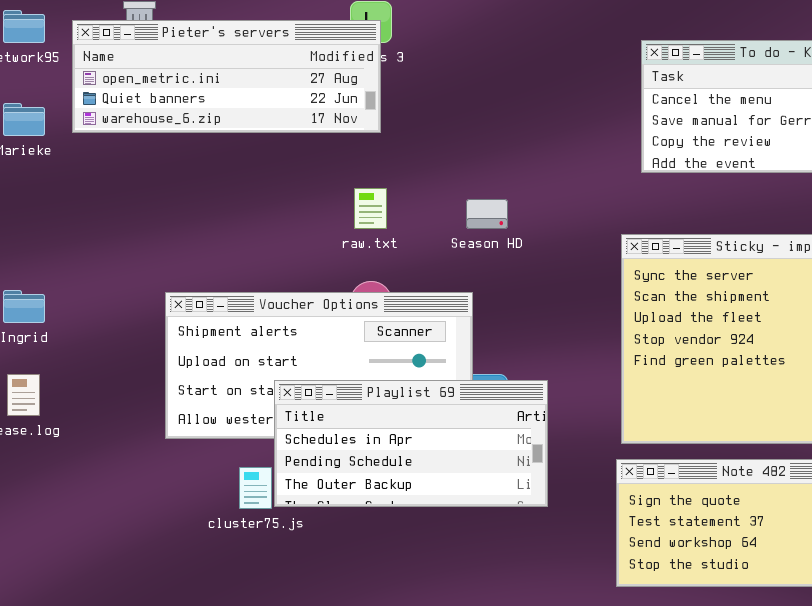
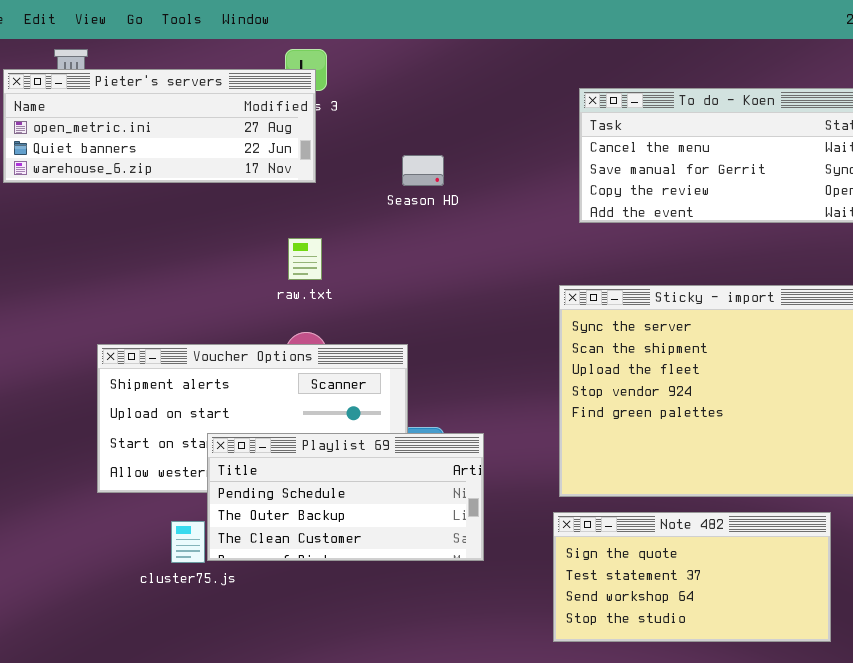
Season HD: [466,199,508,229] -> [402,155,444,186], moved
Playlist 69: [274,380,548,507] -> [207,433,484,561], scrolled down 1 row

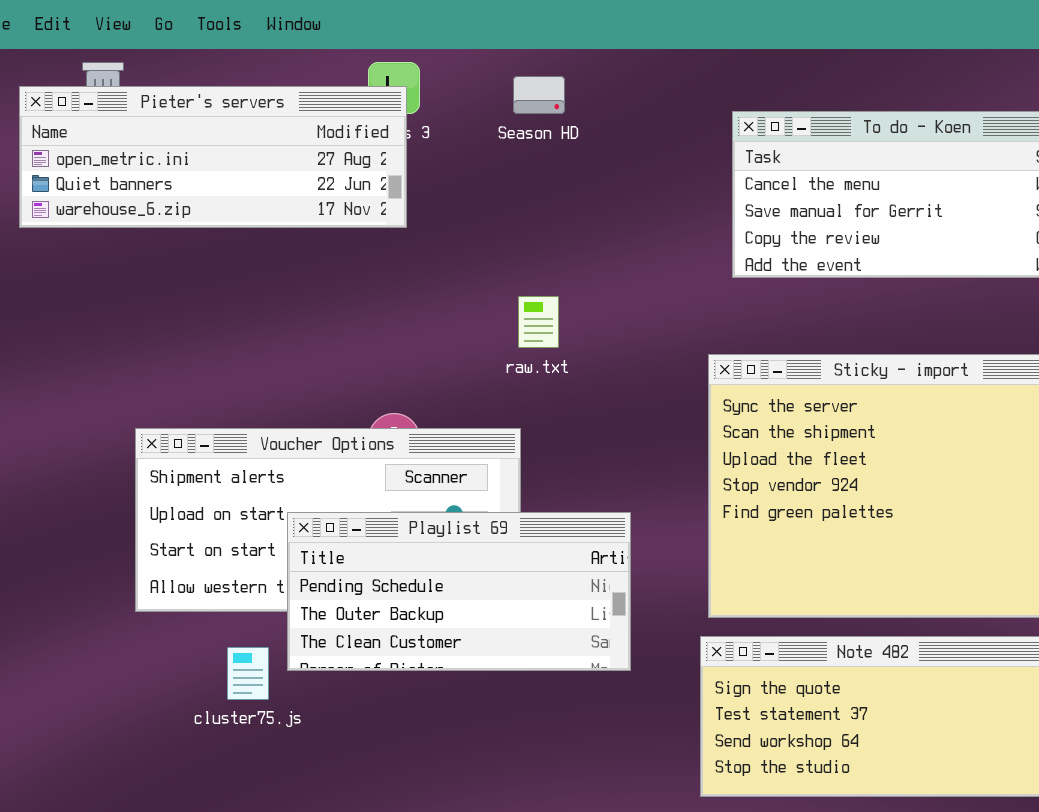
Season HD: [402,155,444,186] -> [513,76,565,114], moved
raw.txt: [288,238,322,280] -> [518,296,559,348], moved
Playlist 69: [207,433,484,561] -> [287,512,631,671], moved

